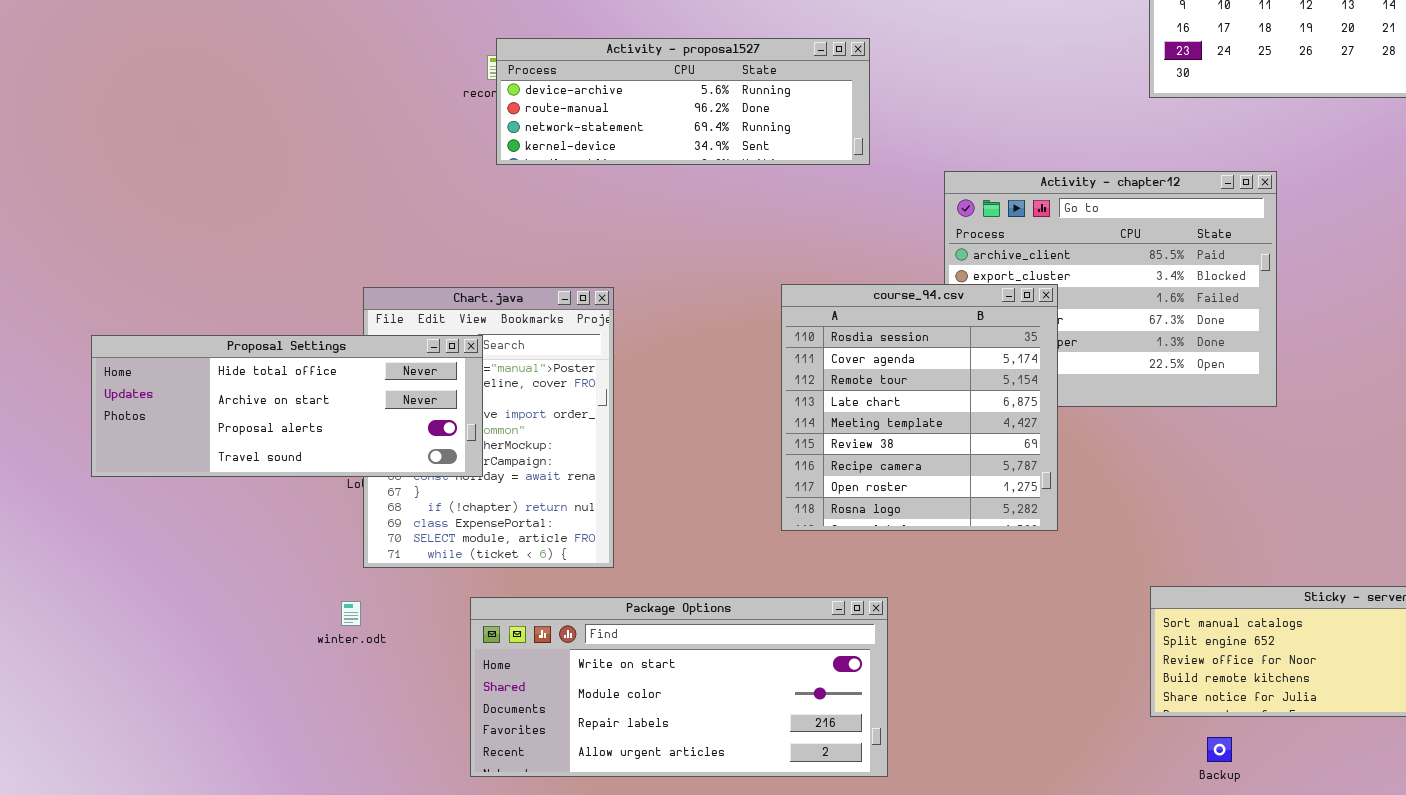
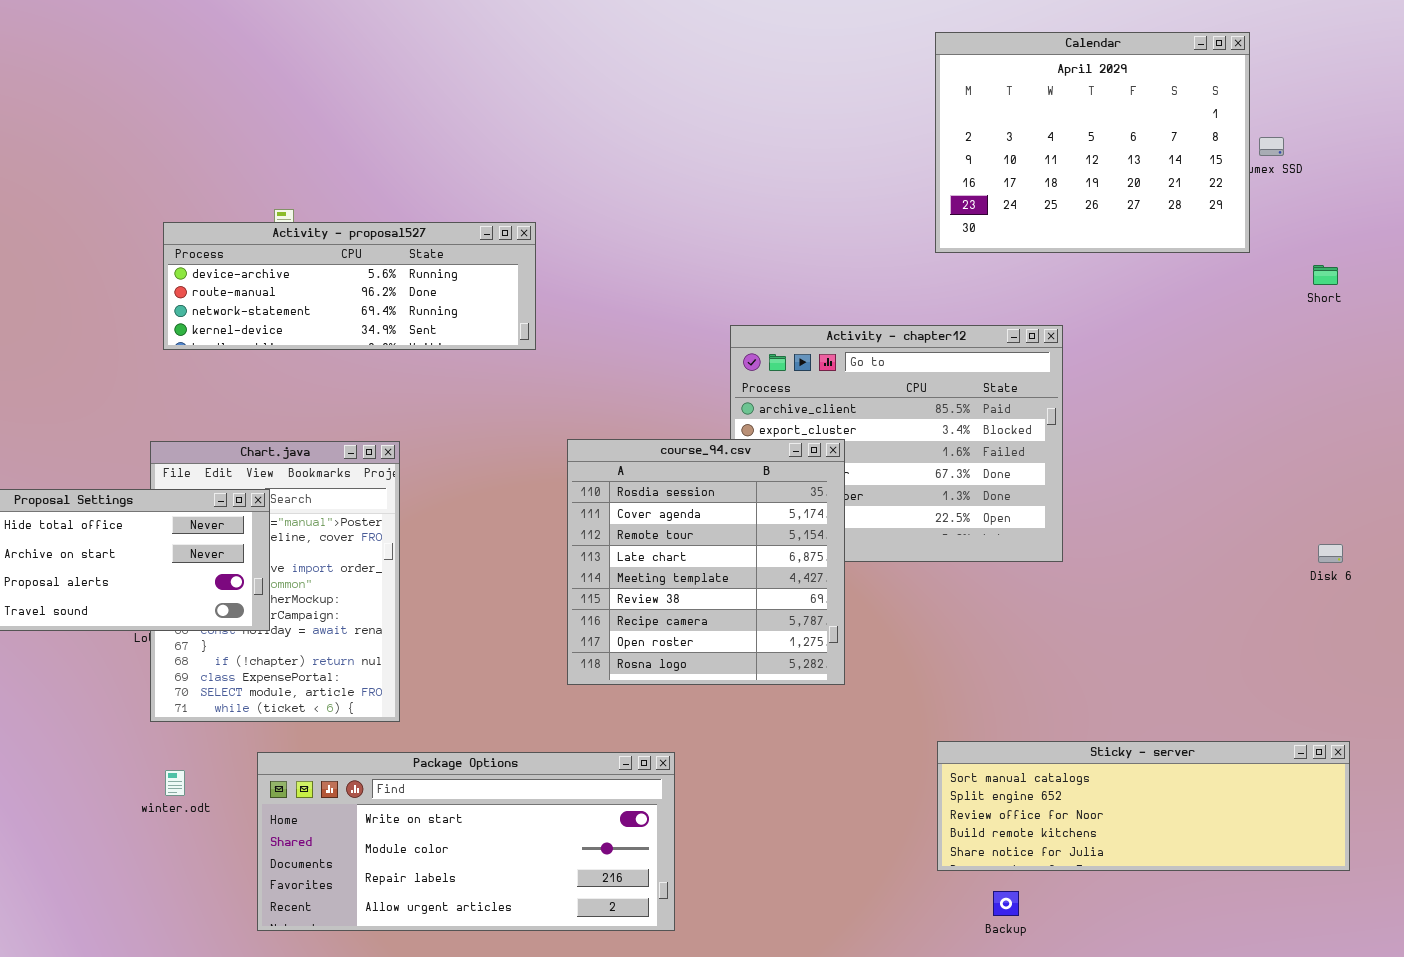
Activity - proposal527: [496,38,870,165] -> [163,222,536,350], moved
winter.odt: [341,601,361,626] -> [165,770,185,796], moved

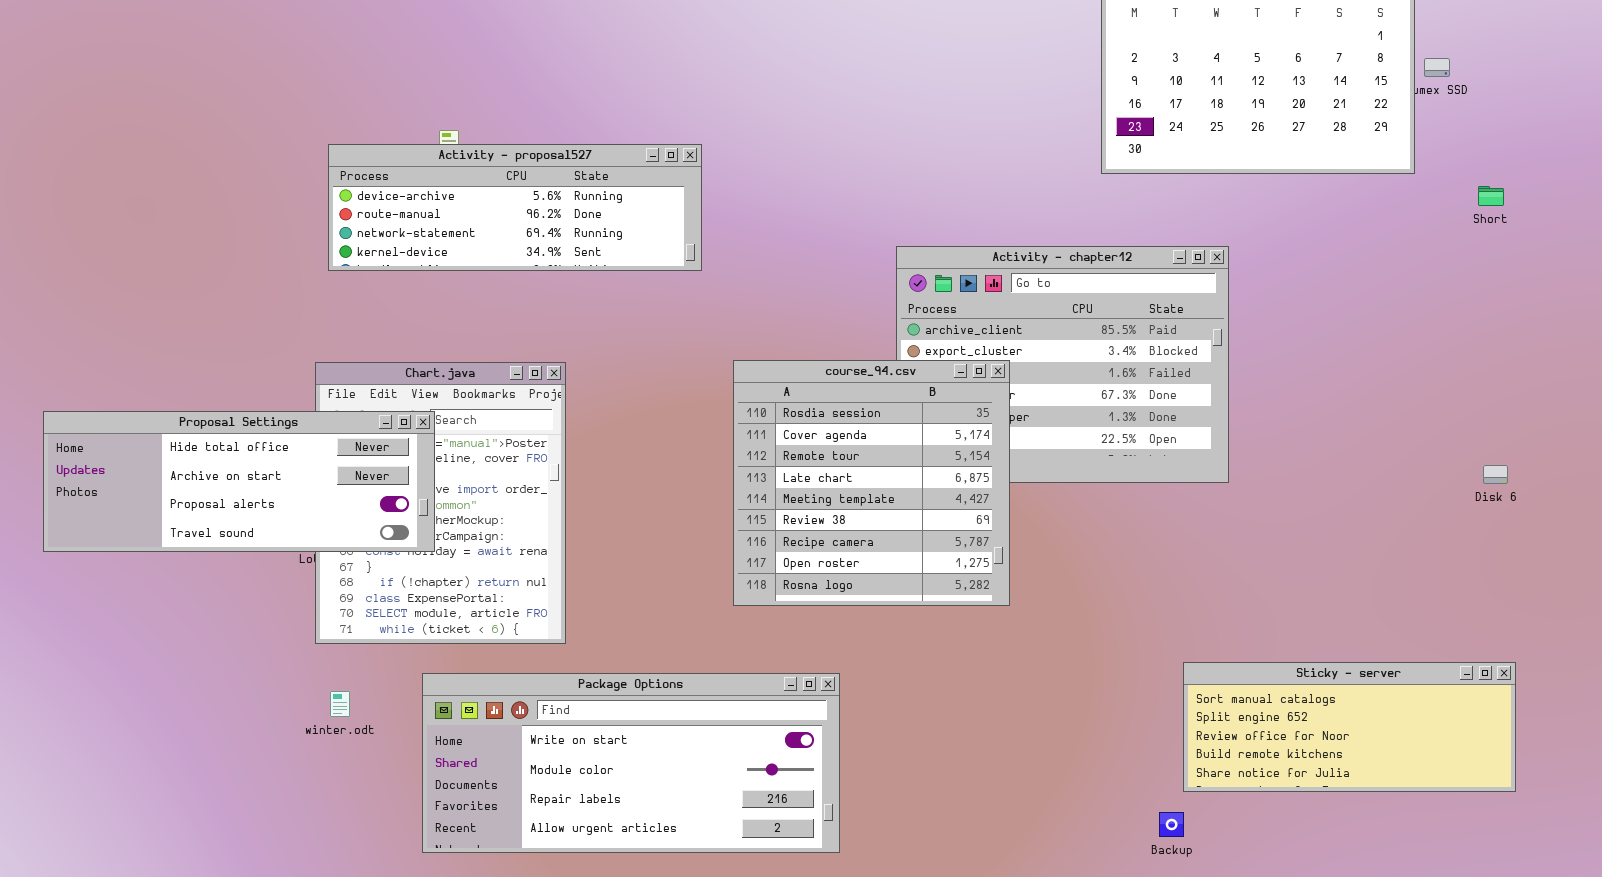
Sticky - server: [937,741,1350,871] -> [1183,662,1516,792], resized

